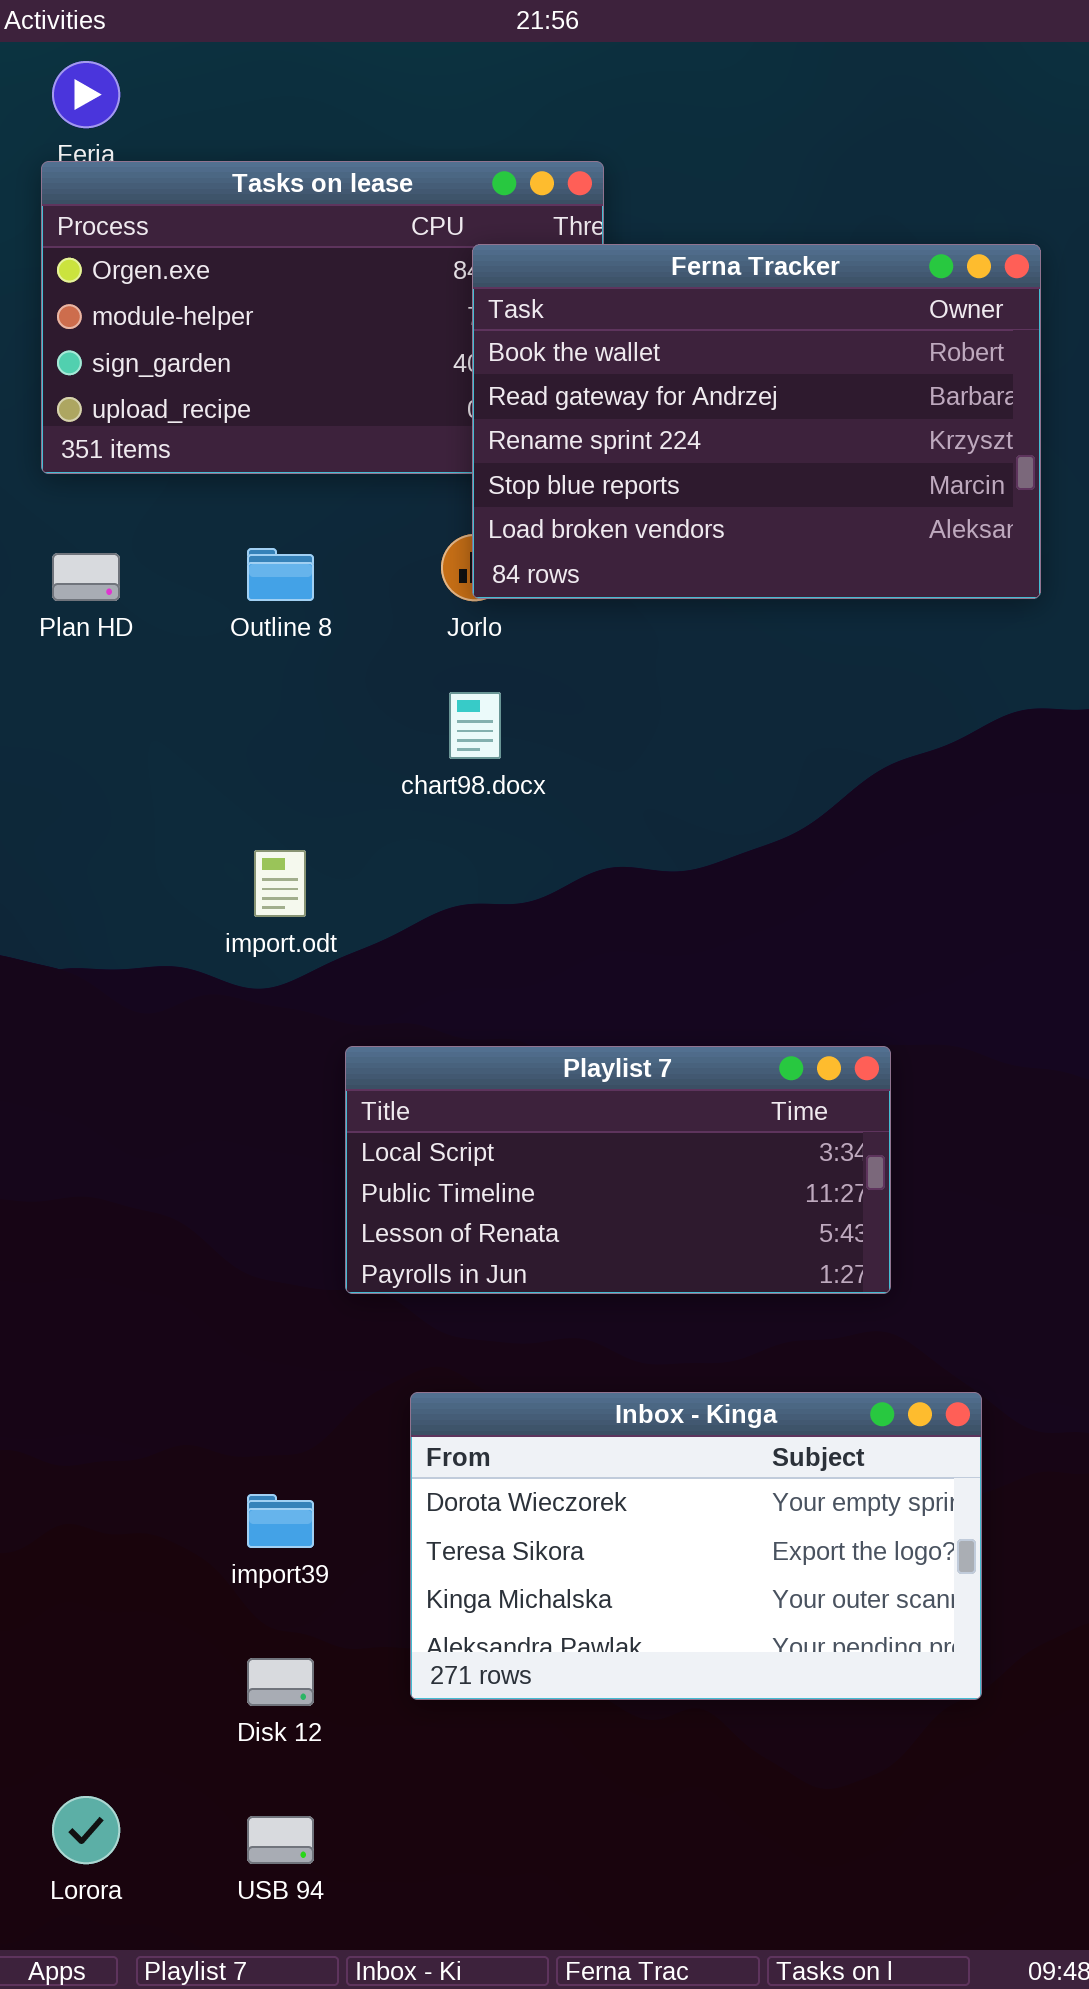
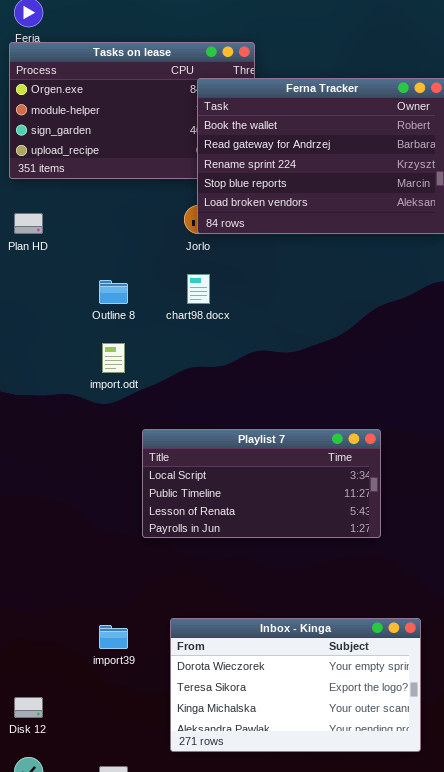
Outline 8: [247,548,314,601] -> [99,280,128,304], moved
Inbox - Kinga: [410,1392,982,1700] -> [170,618,421,752], moved
Disk 12: [247,1658,314,1706] -> [14,697,43,718], moved

